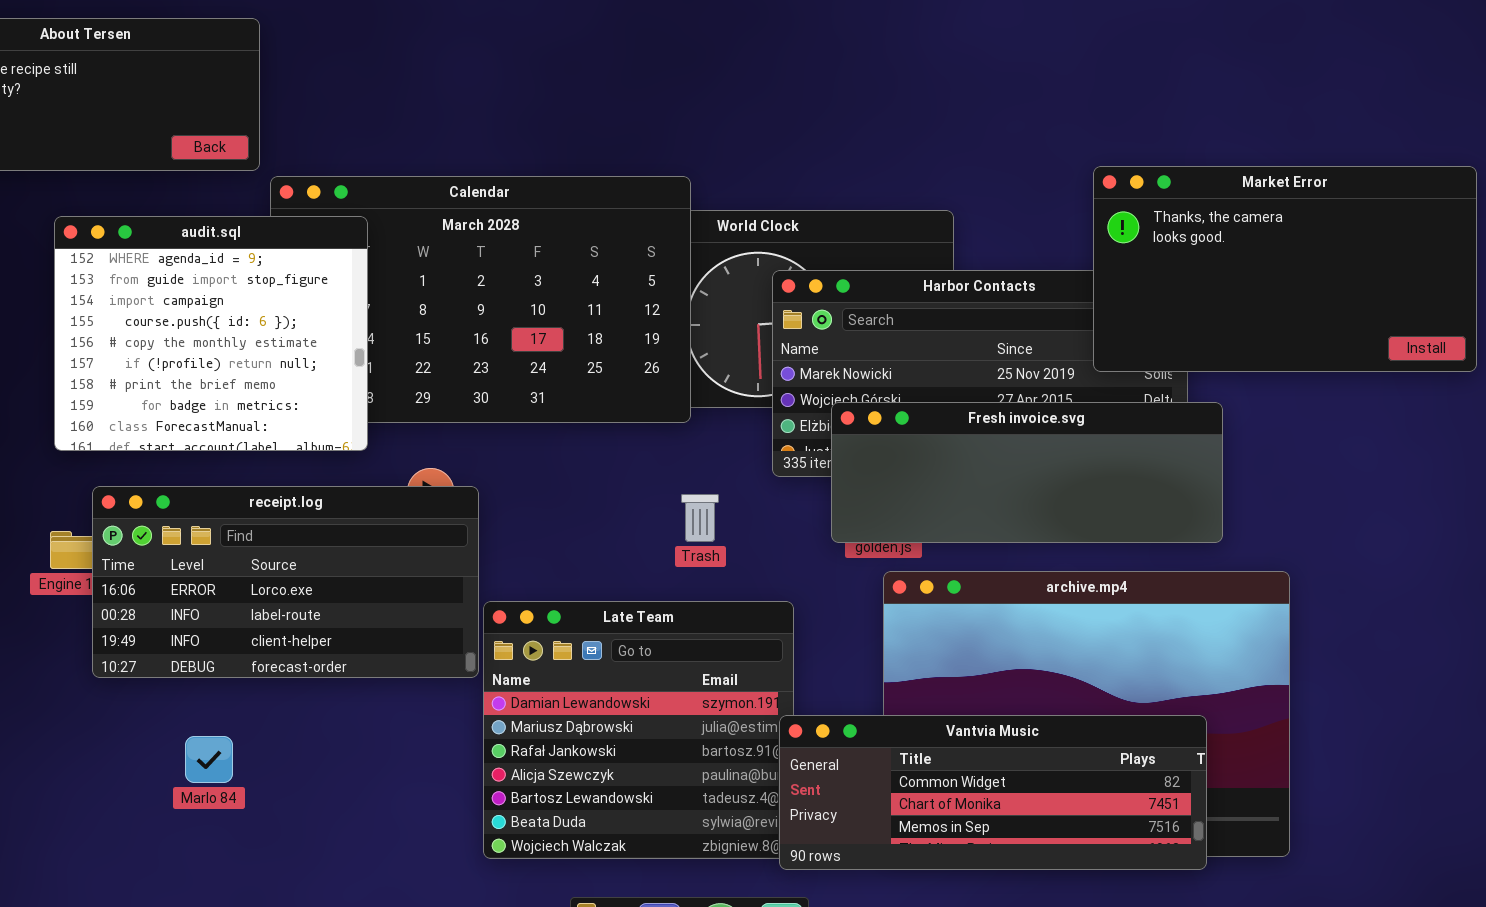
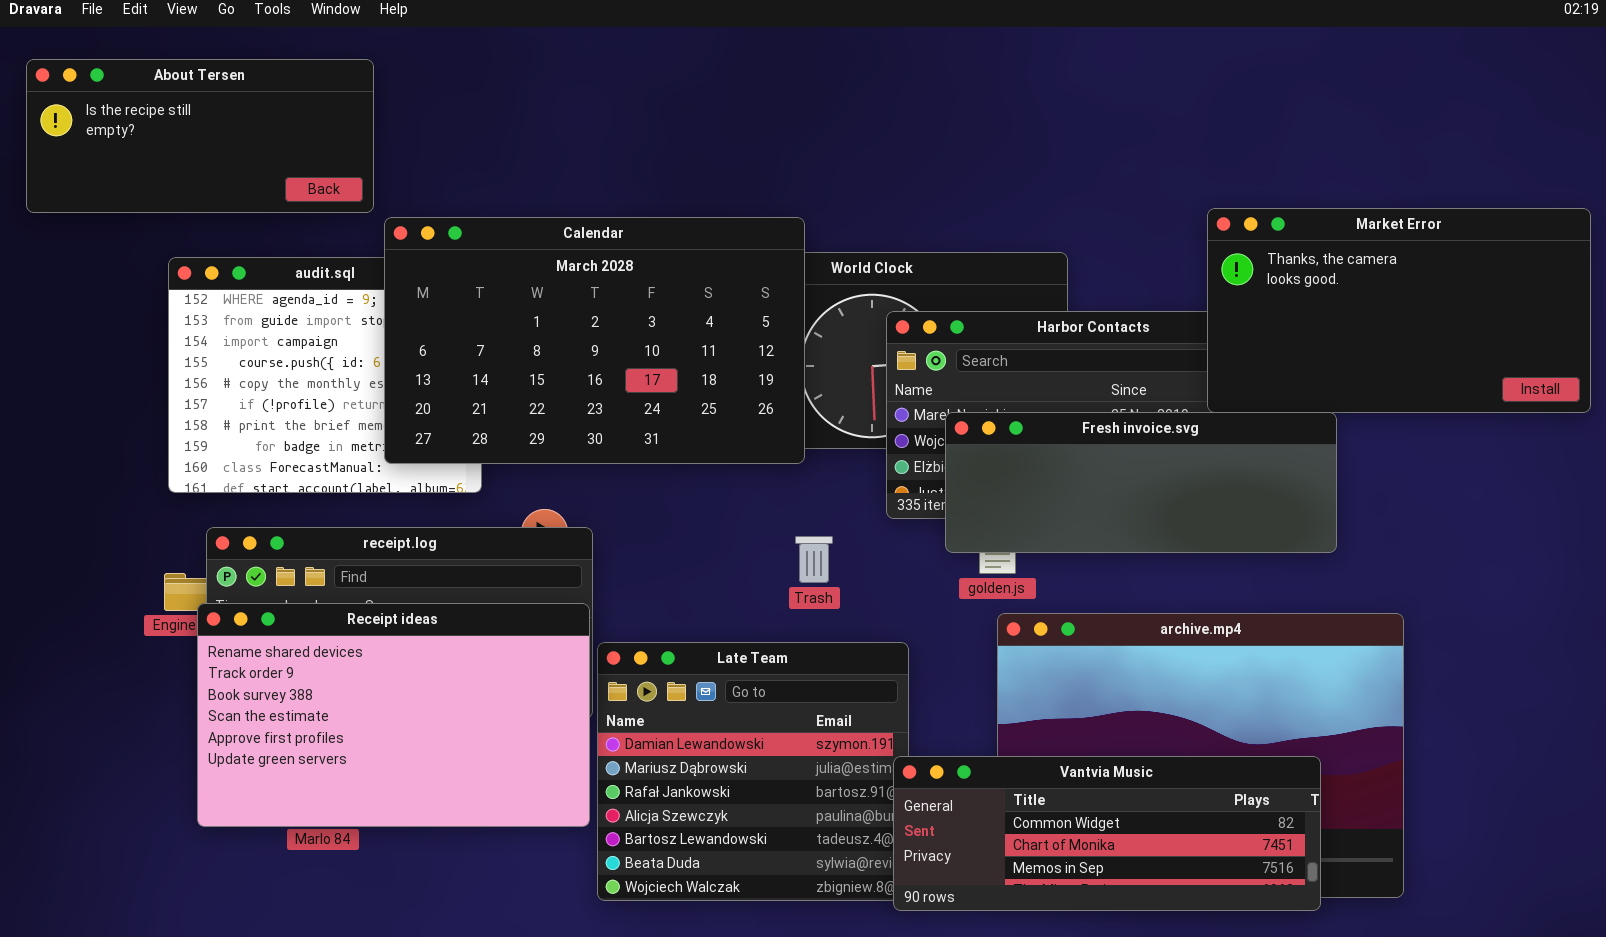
Calendar: [270,176,691,423] -> [384,217,805,464], raised
Fresh invoice.svg: [831,402,1223,543] -> [945,412,1337,553], moved
Receipt ideas: none -> [197,603,590,827], opened

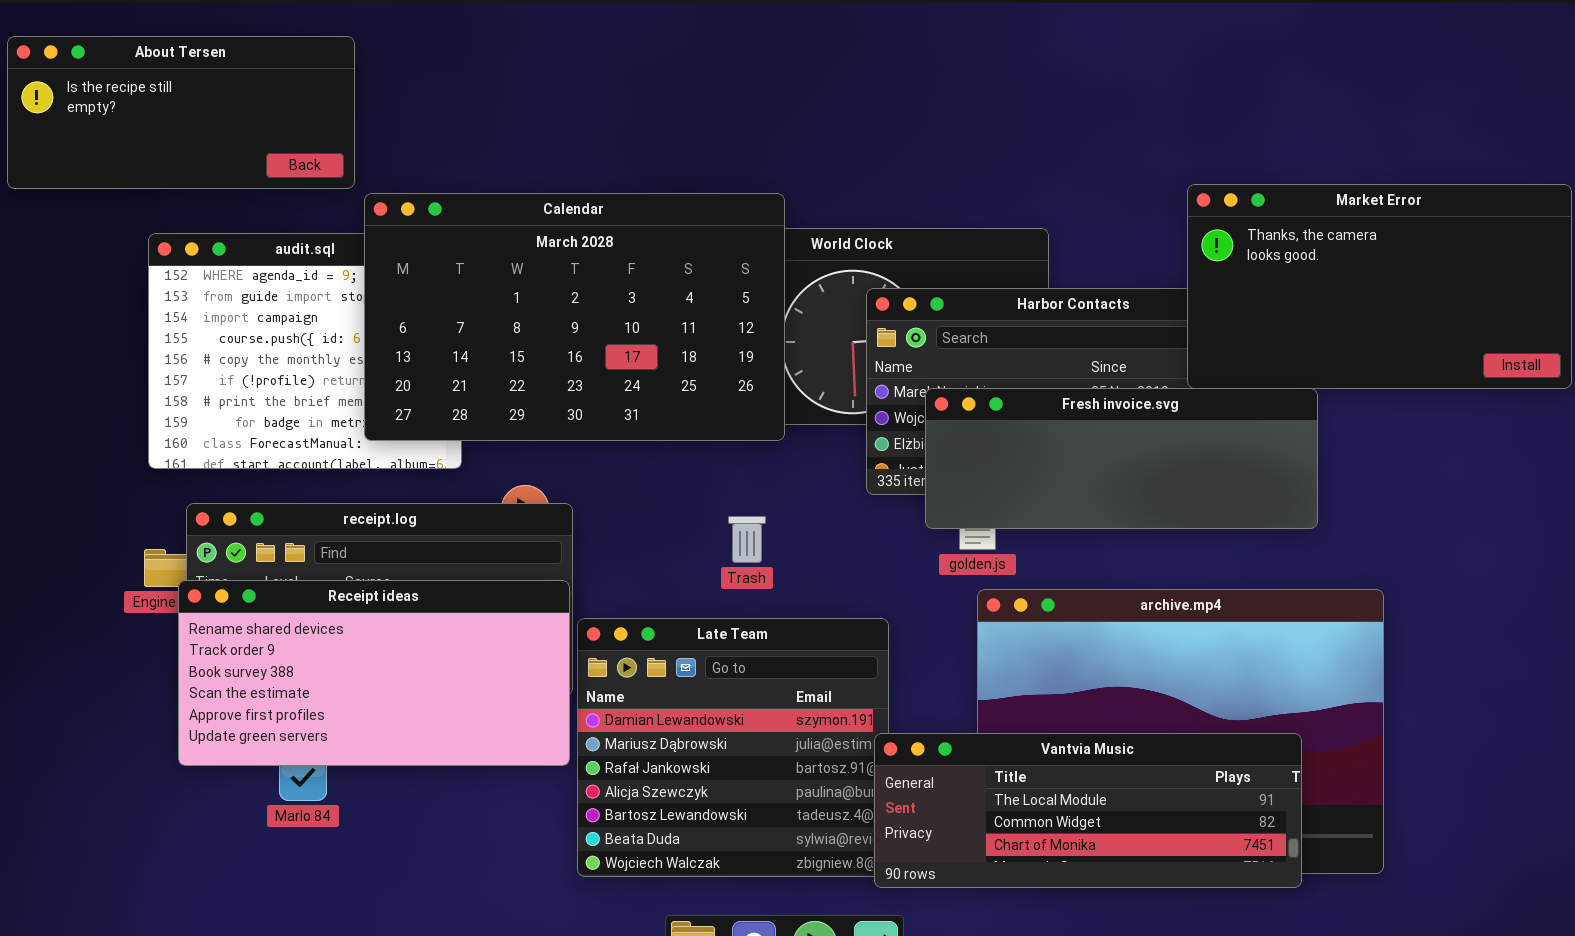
Trash: [795,536,833,583] -> [728,516,766,563], moved
Receipt ideas: [197,603,590,827] -> [178,580,570,766], resized
Vantvia Music: [893,756,1321,911] -> [874,733,1302,888], scrolled up 1 row

